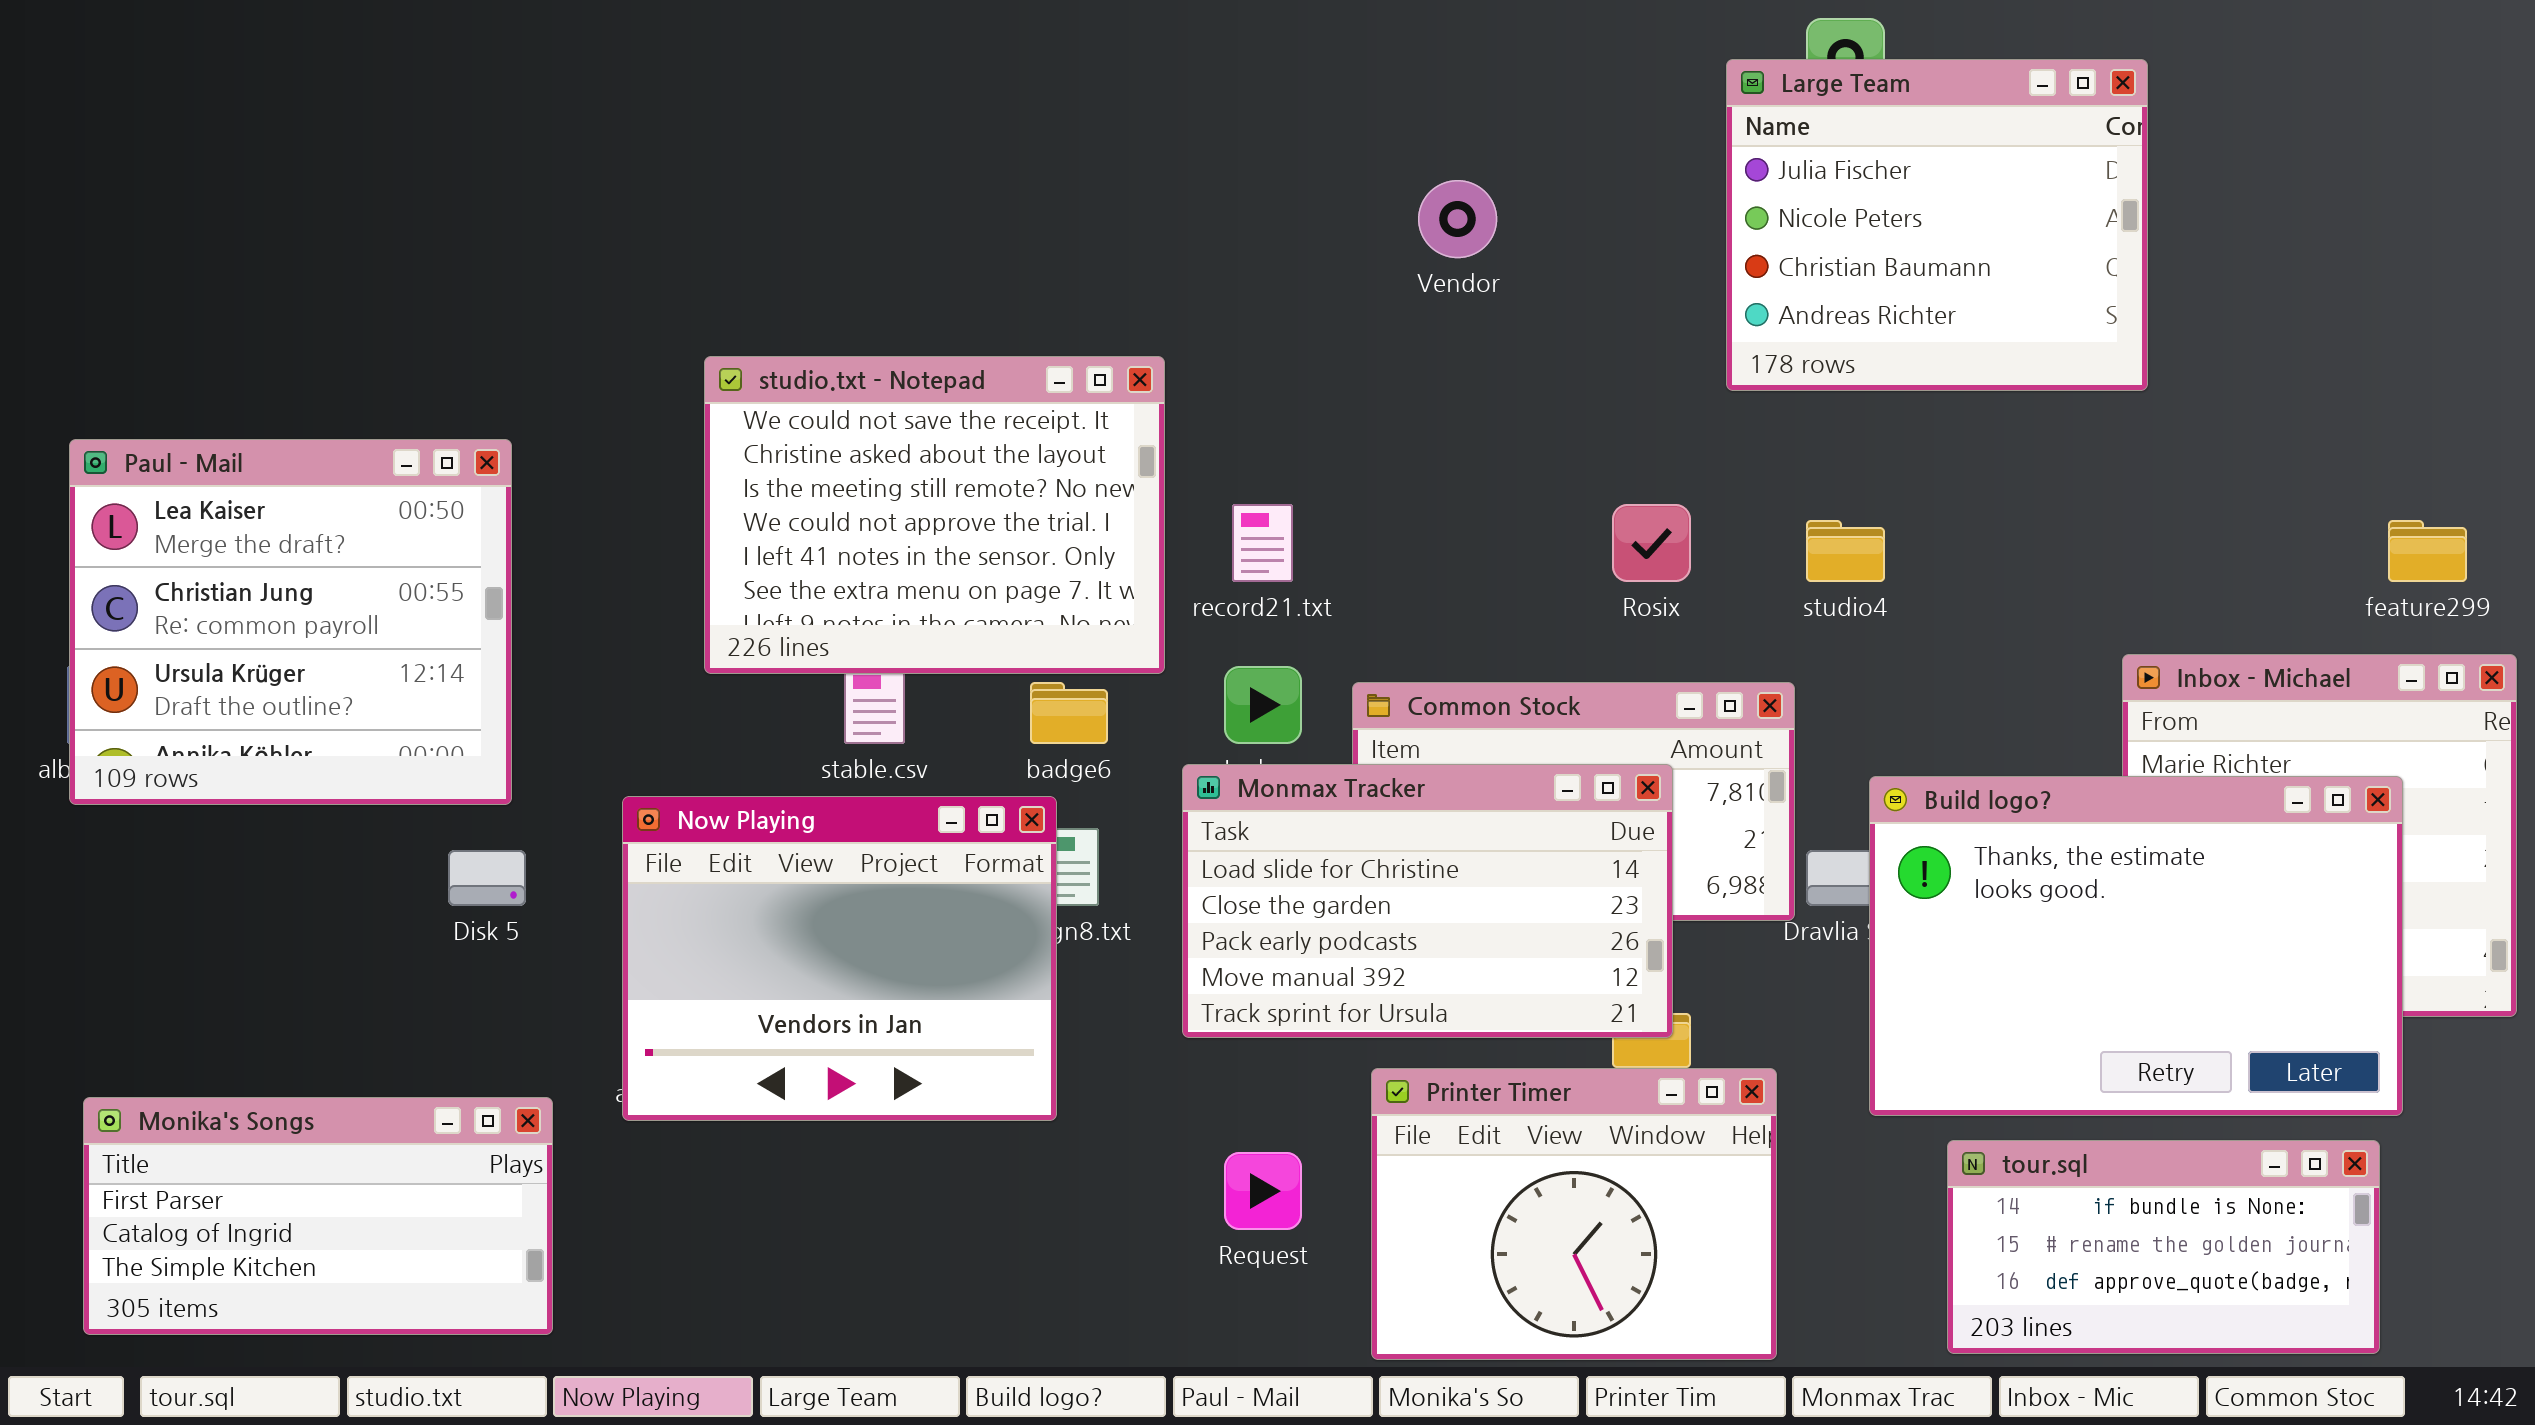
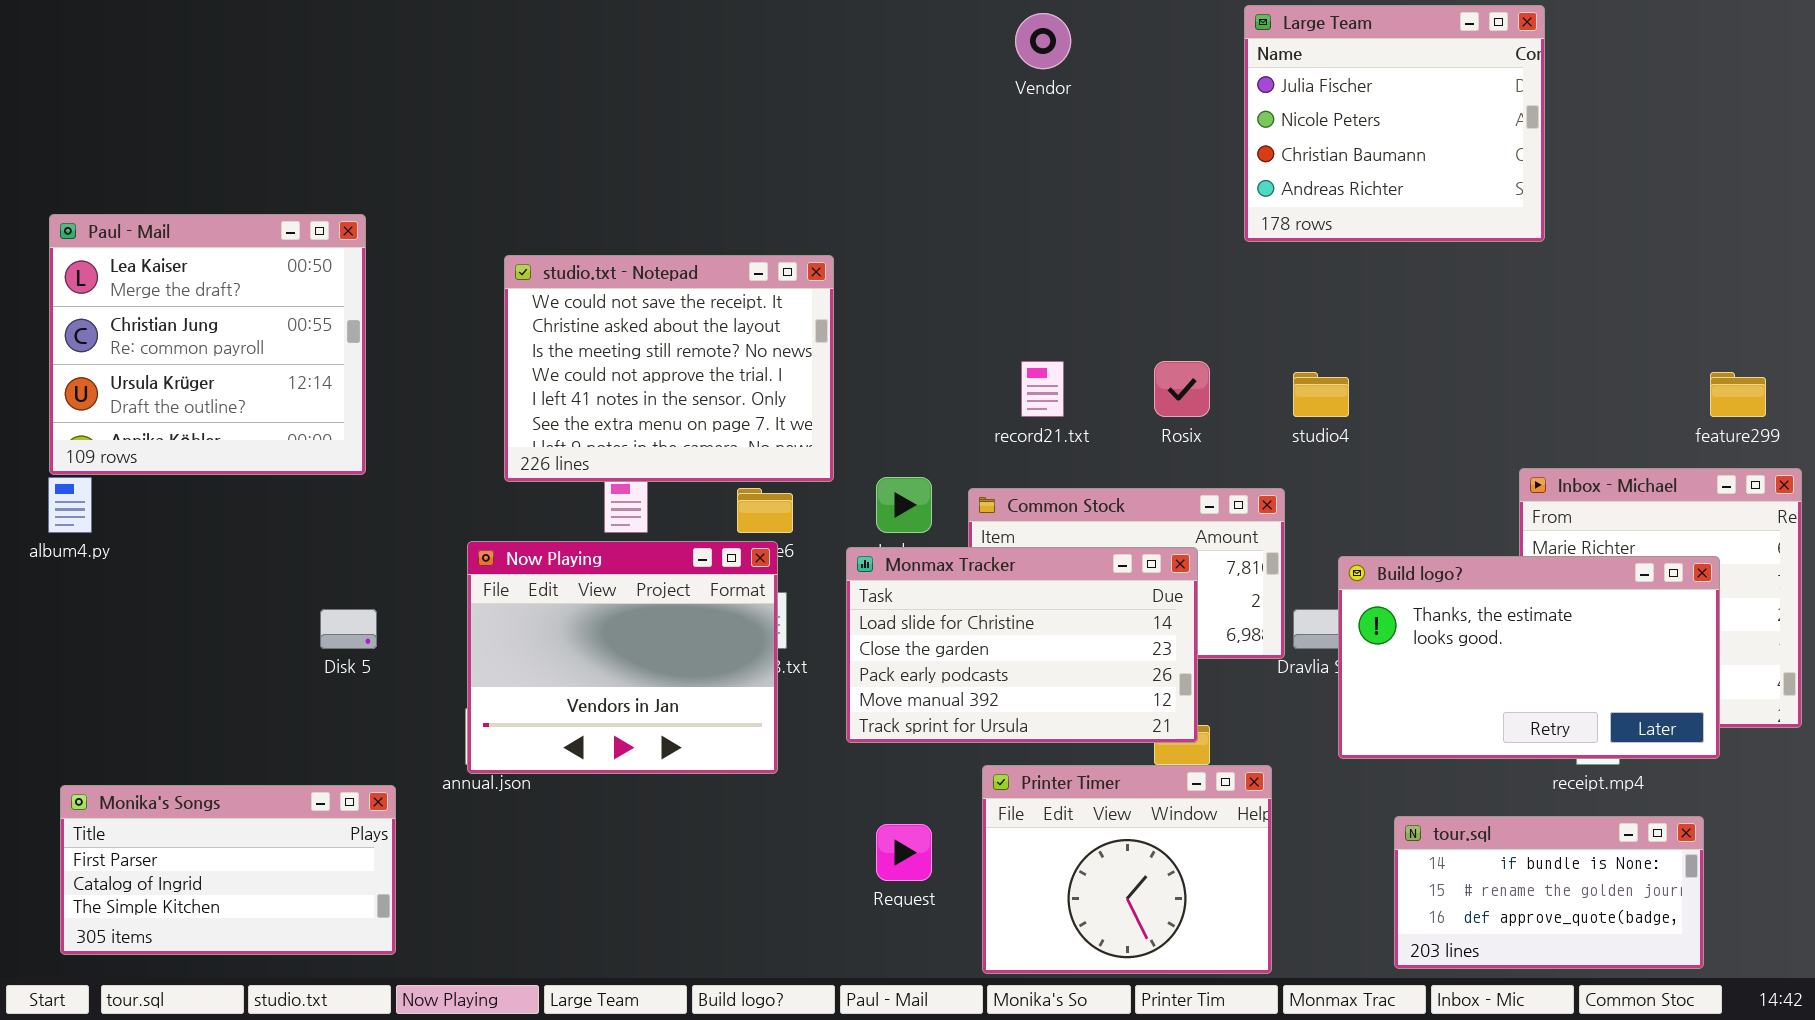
Large Team: [1726,59,2148,391] -> [1244,5,1545,242], moved
Vendor: [1418,180,1497,258] -> [1015,13,1071,69], moved
Paul - Mail: [69,439,512,805] -> [49,214,366,475], moved
record21.txt: [1232,504,1293,582] -> [1021,361,1064,417], moved
Build logo?: [1869,776,2403,1116] -> [1338,556,1720,759], resized
Now Playing: [622,796,1057,1121] -> [467,541,778,774], moved

